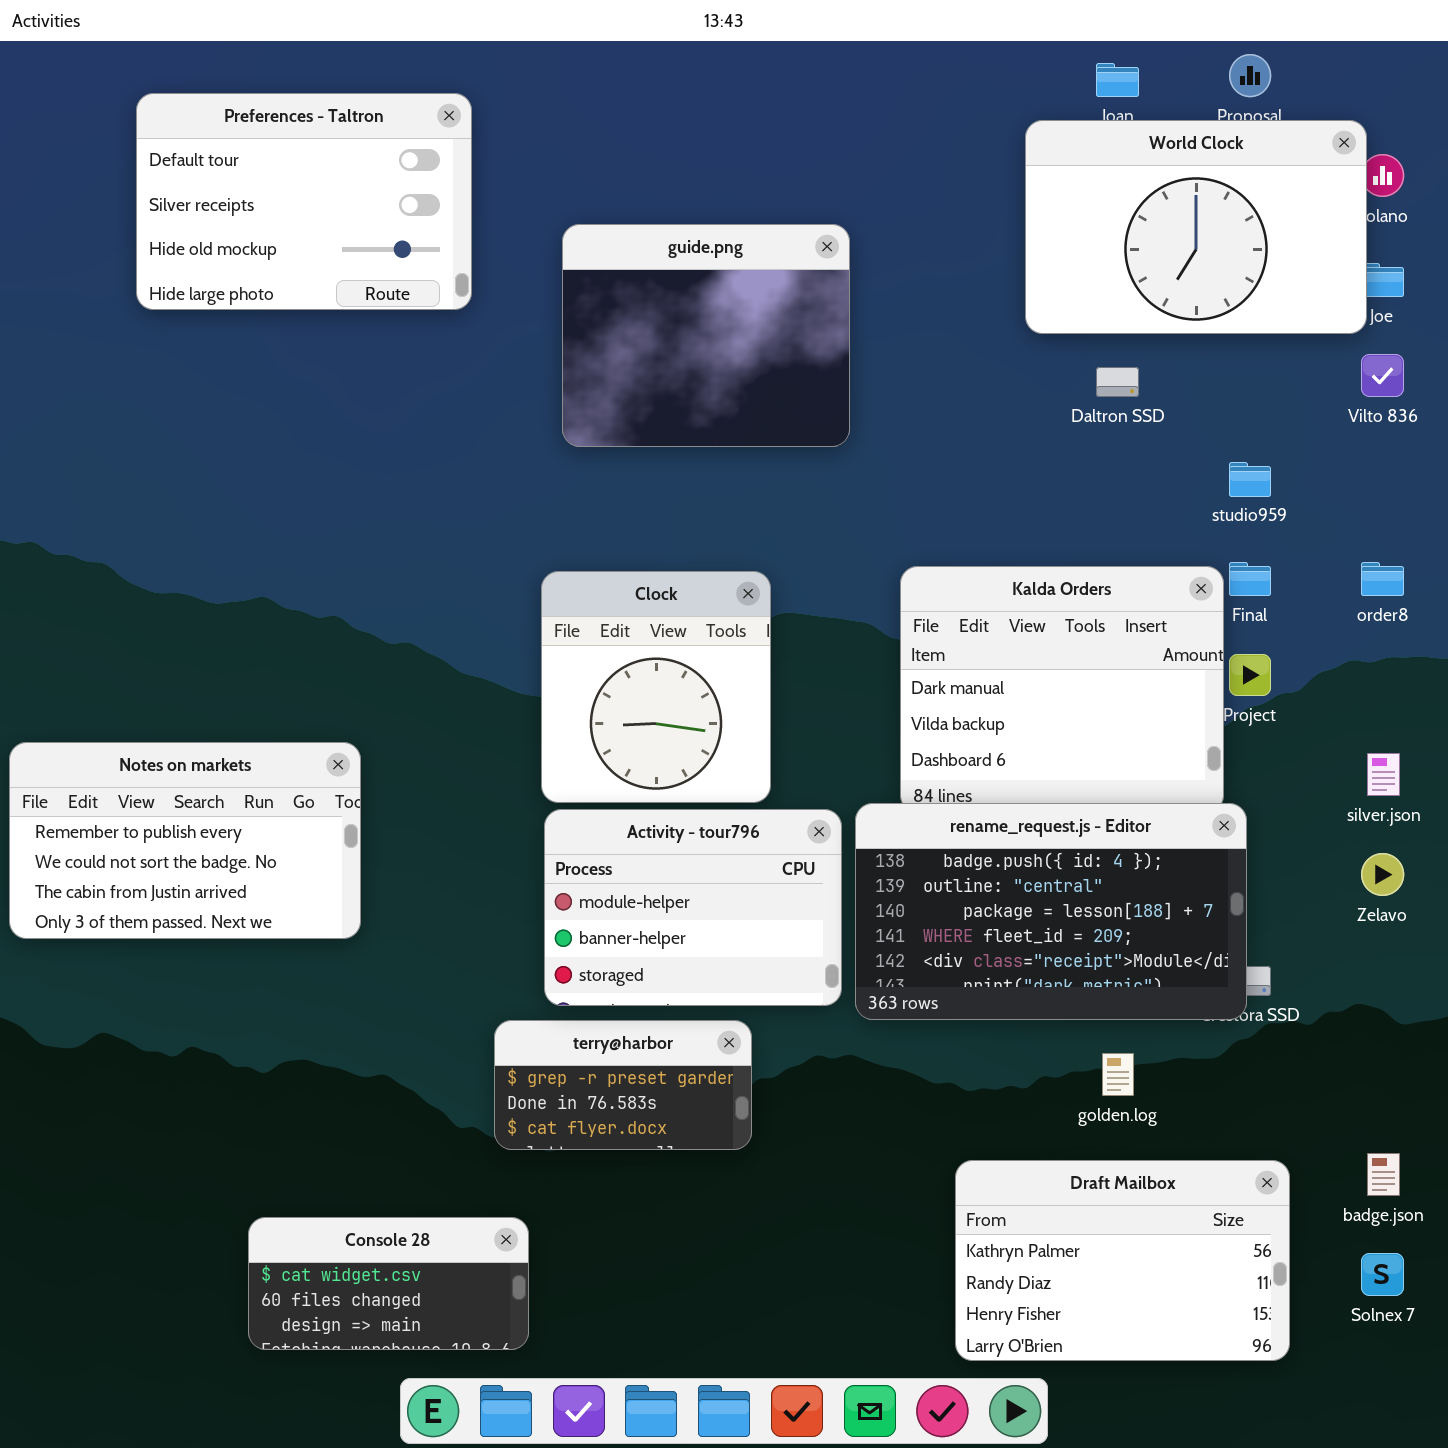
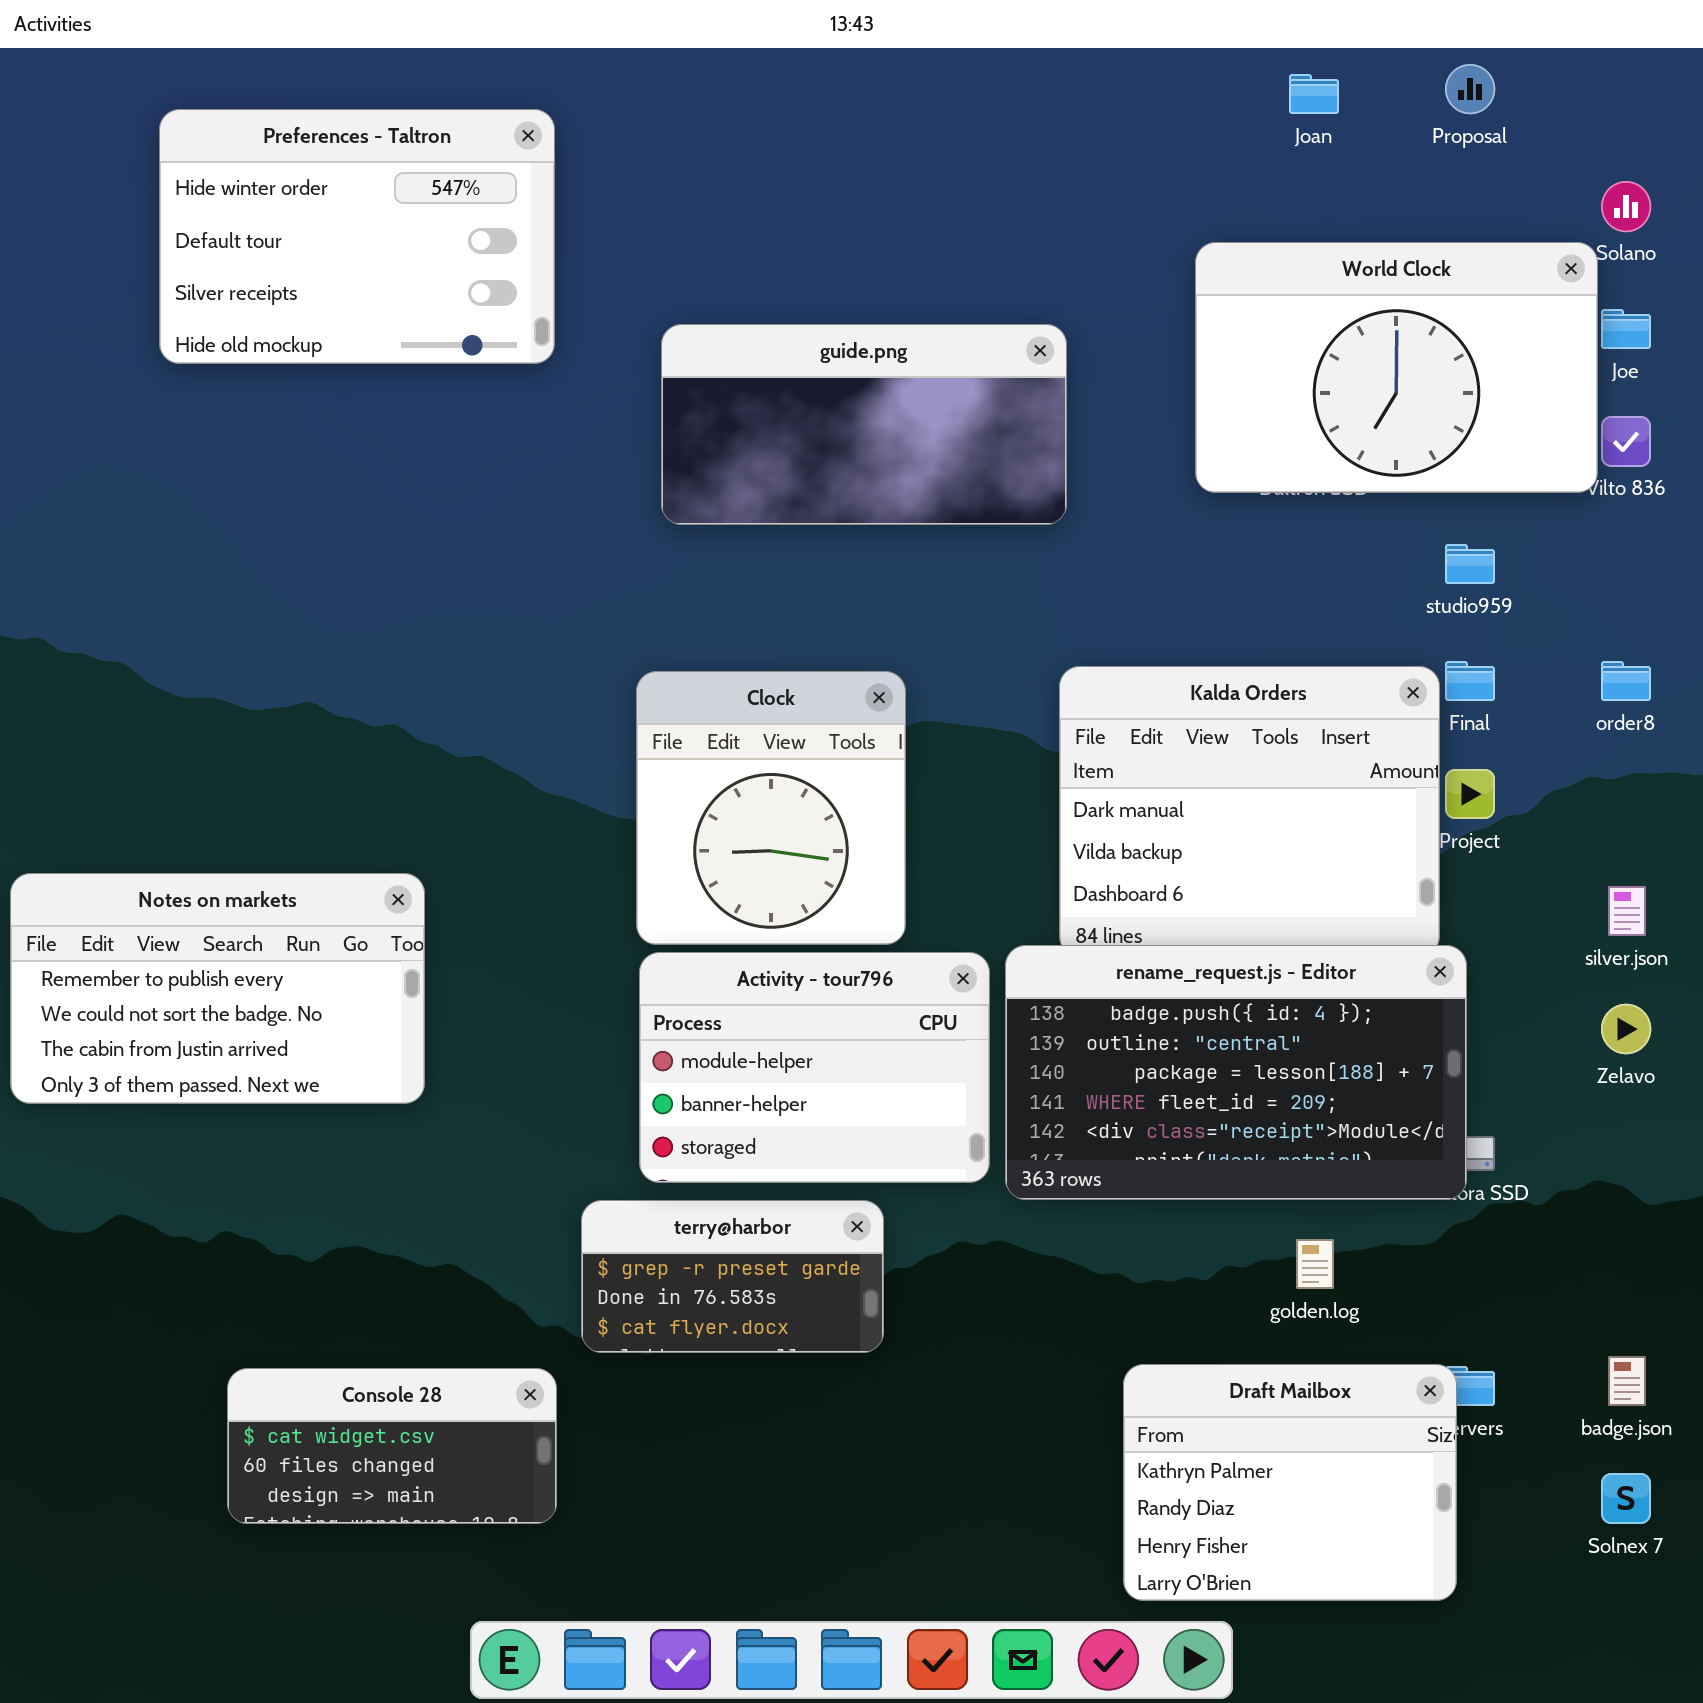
Preferences - Taltron: [136,93,472,310] -> [159,109,555,364], scrolled up 1 row
World Clock: [1025,120,1367,334] -> [1195,242,1598,493], moved
guide.png: [562,224,850,447] -> [661,324,1067,525], resized
Draft Mailbox: [955,1160,1290,1361] -> [1123,1364,1457,1601], resized
Console 28: [248,1217,529,1350] -> [227,1368,557,1524], moved

